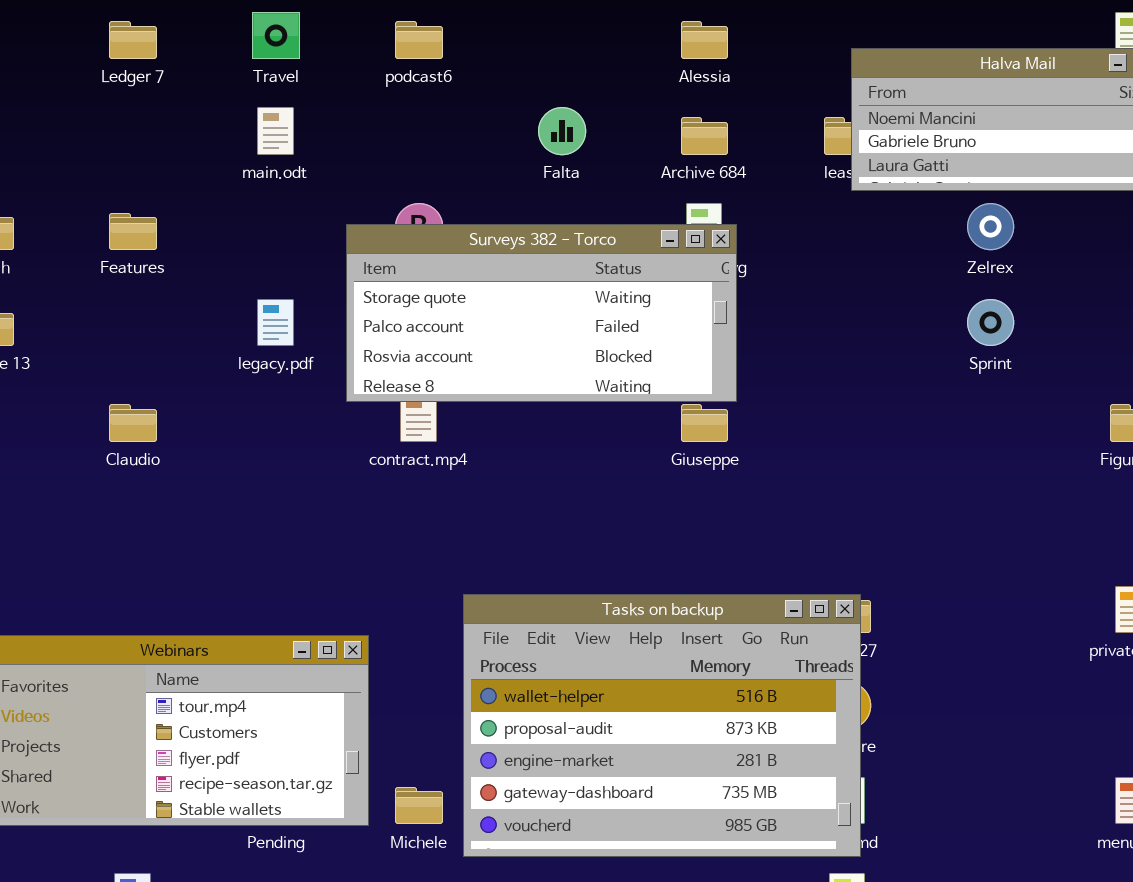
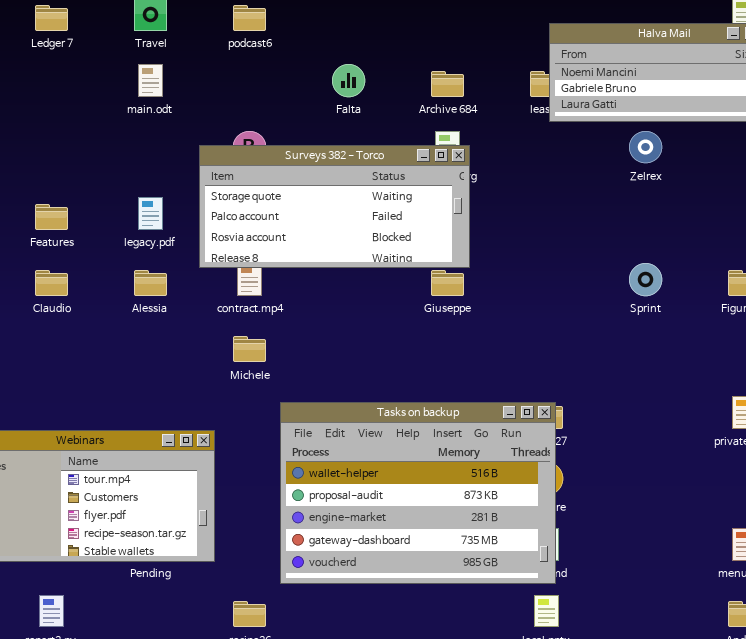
Alessia: [681,21,728,59] -> [134,270,167,296], moved
Features: [109,213,157,250] -> [35,204,68,230], moved
Sprint: [967,299,1014,346] -> [629,263,662,296], moved
Michele: [395,787,443,824] -> [233,336,266,362], moved

